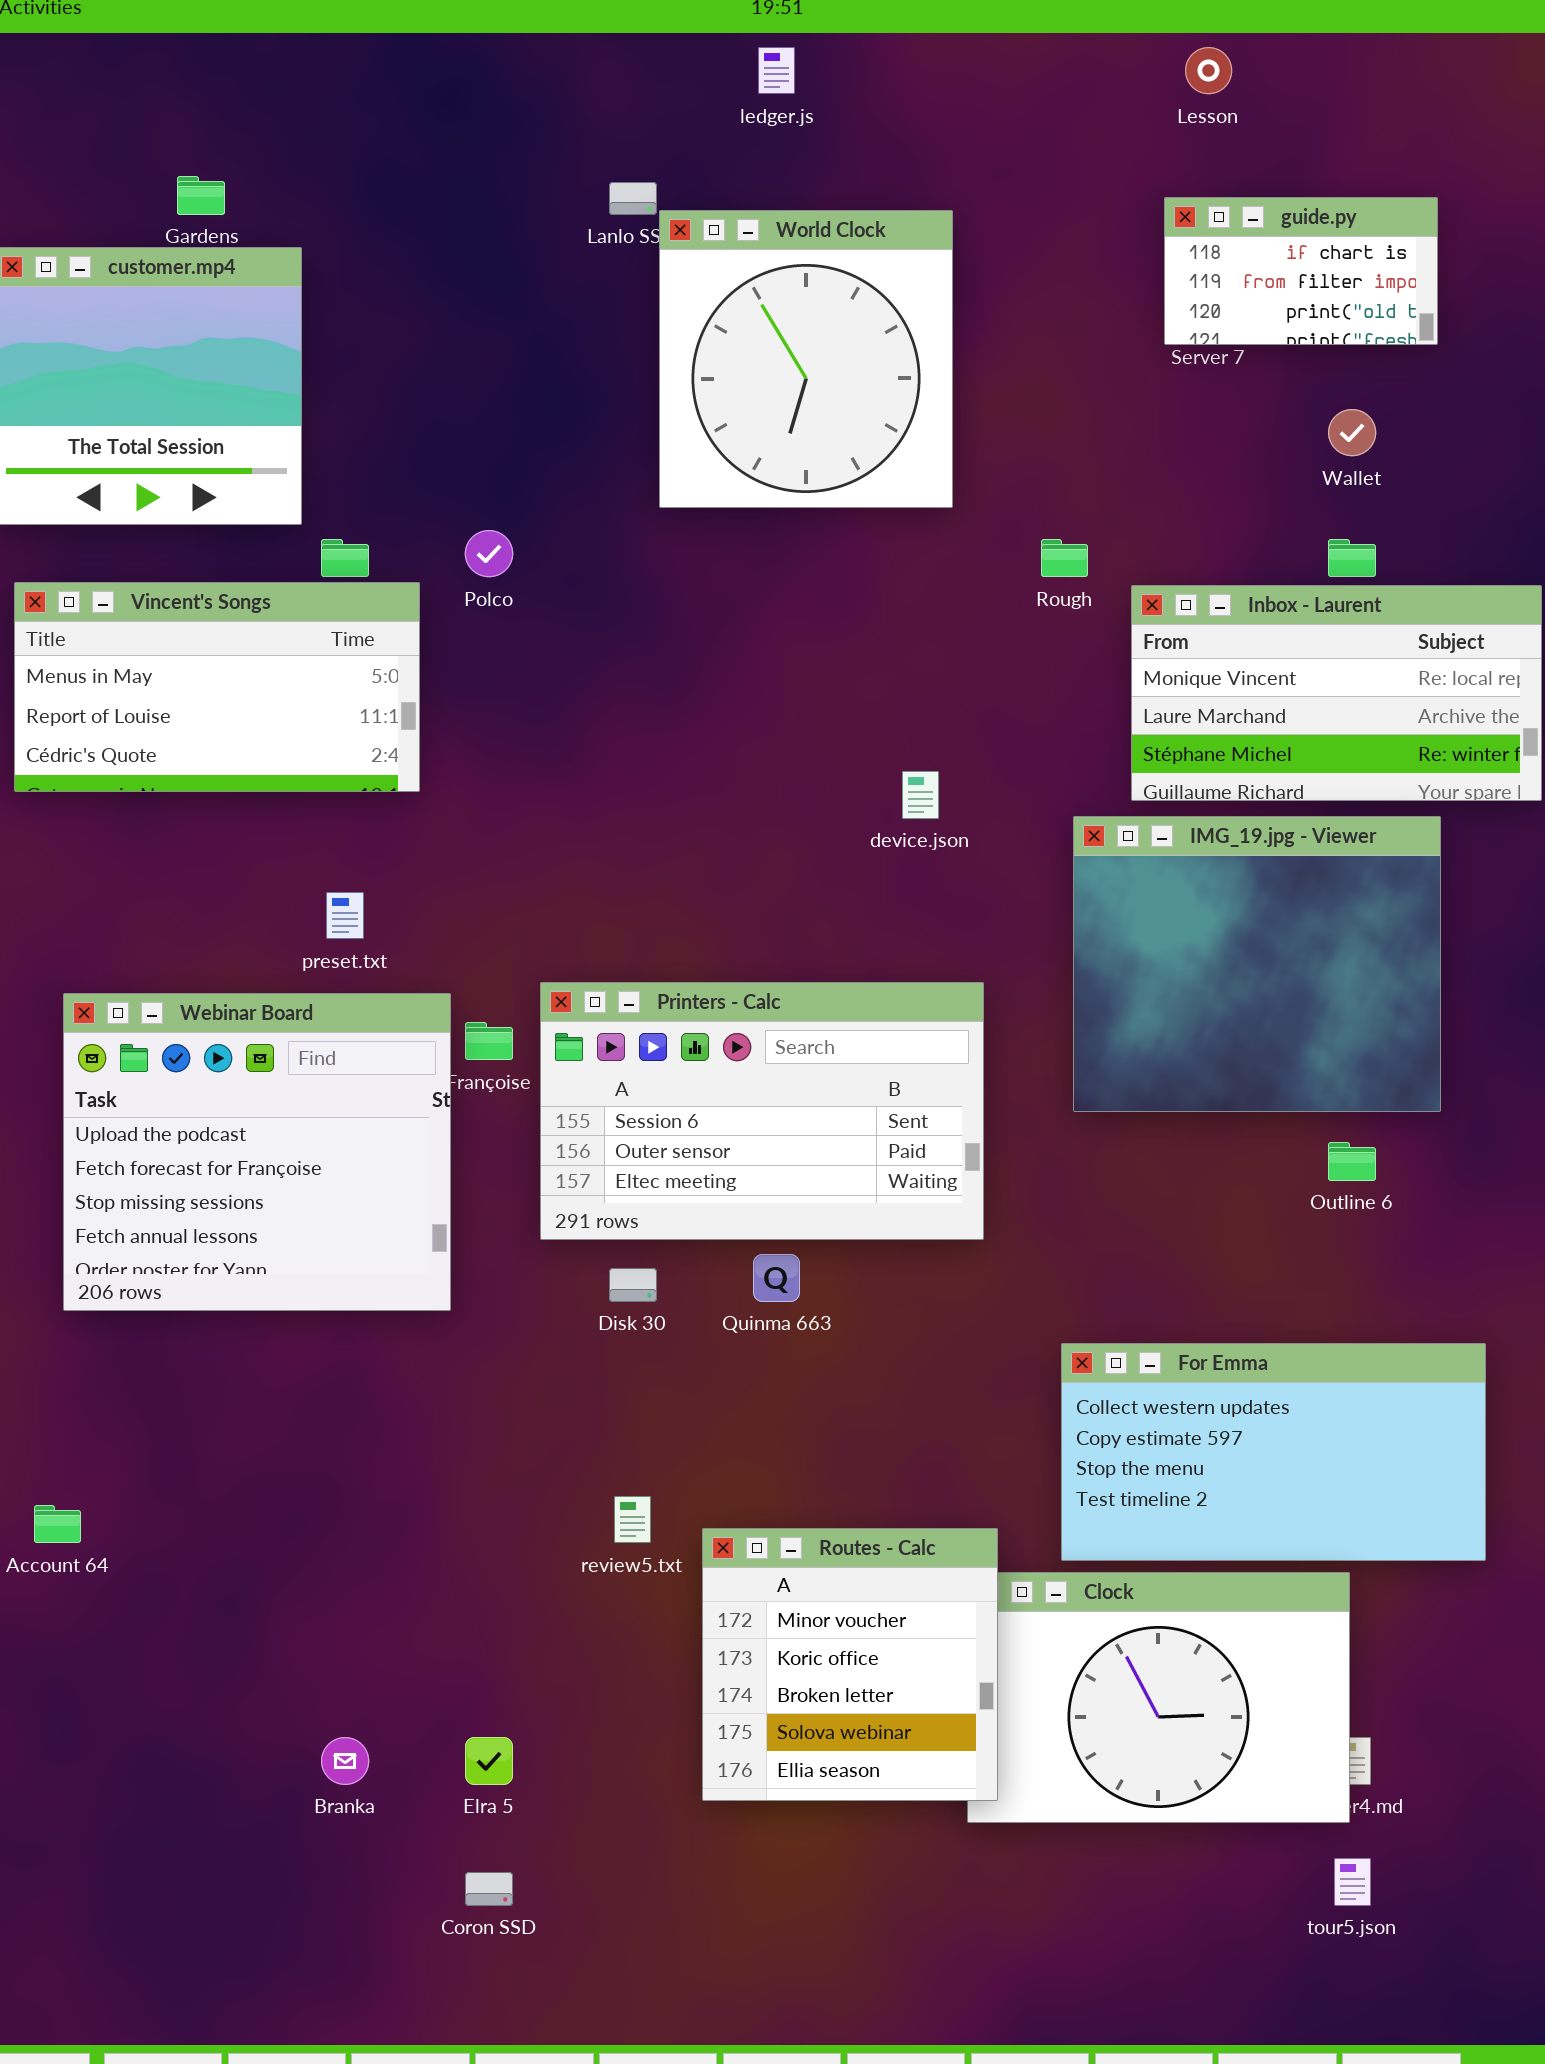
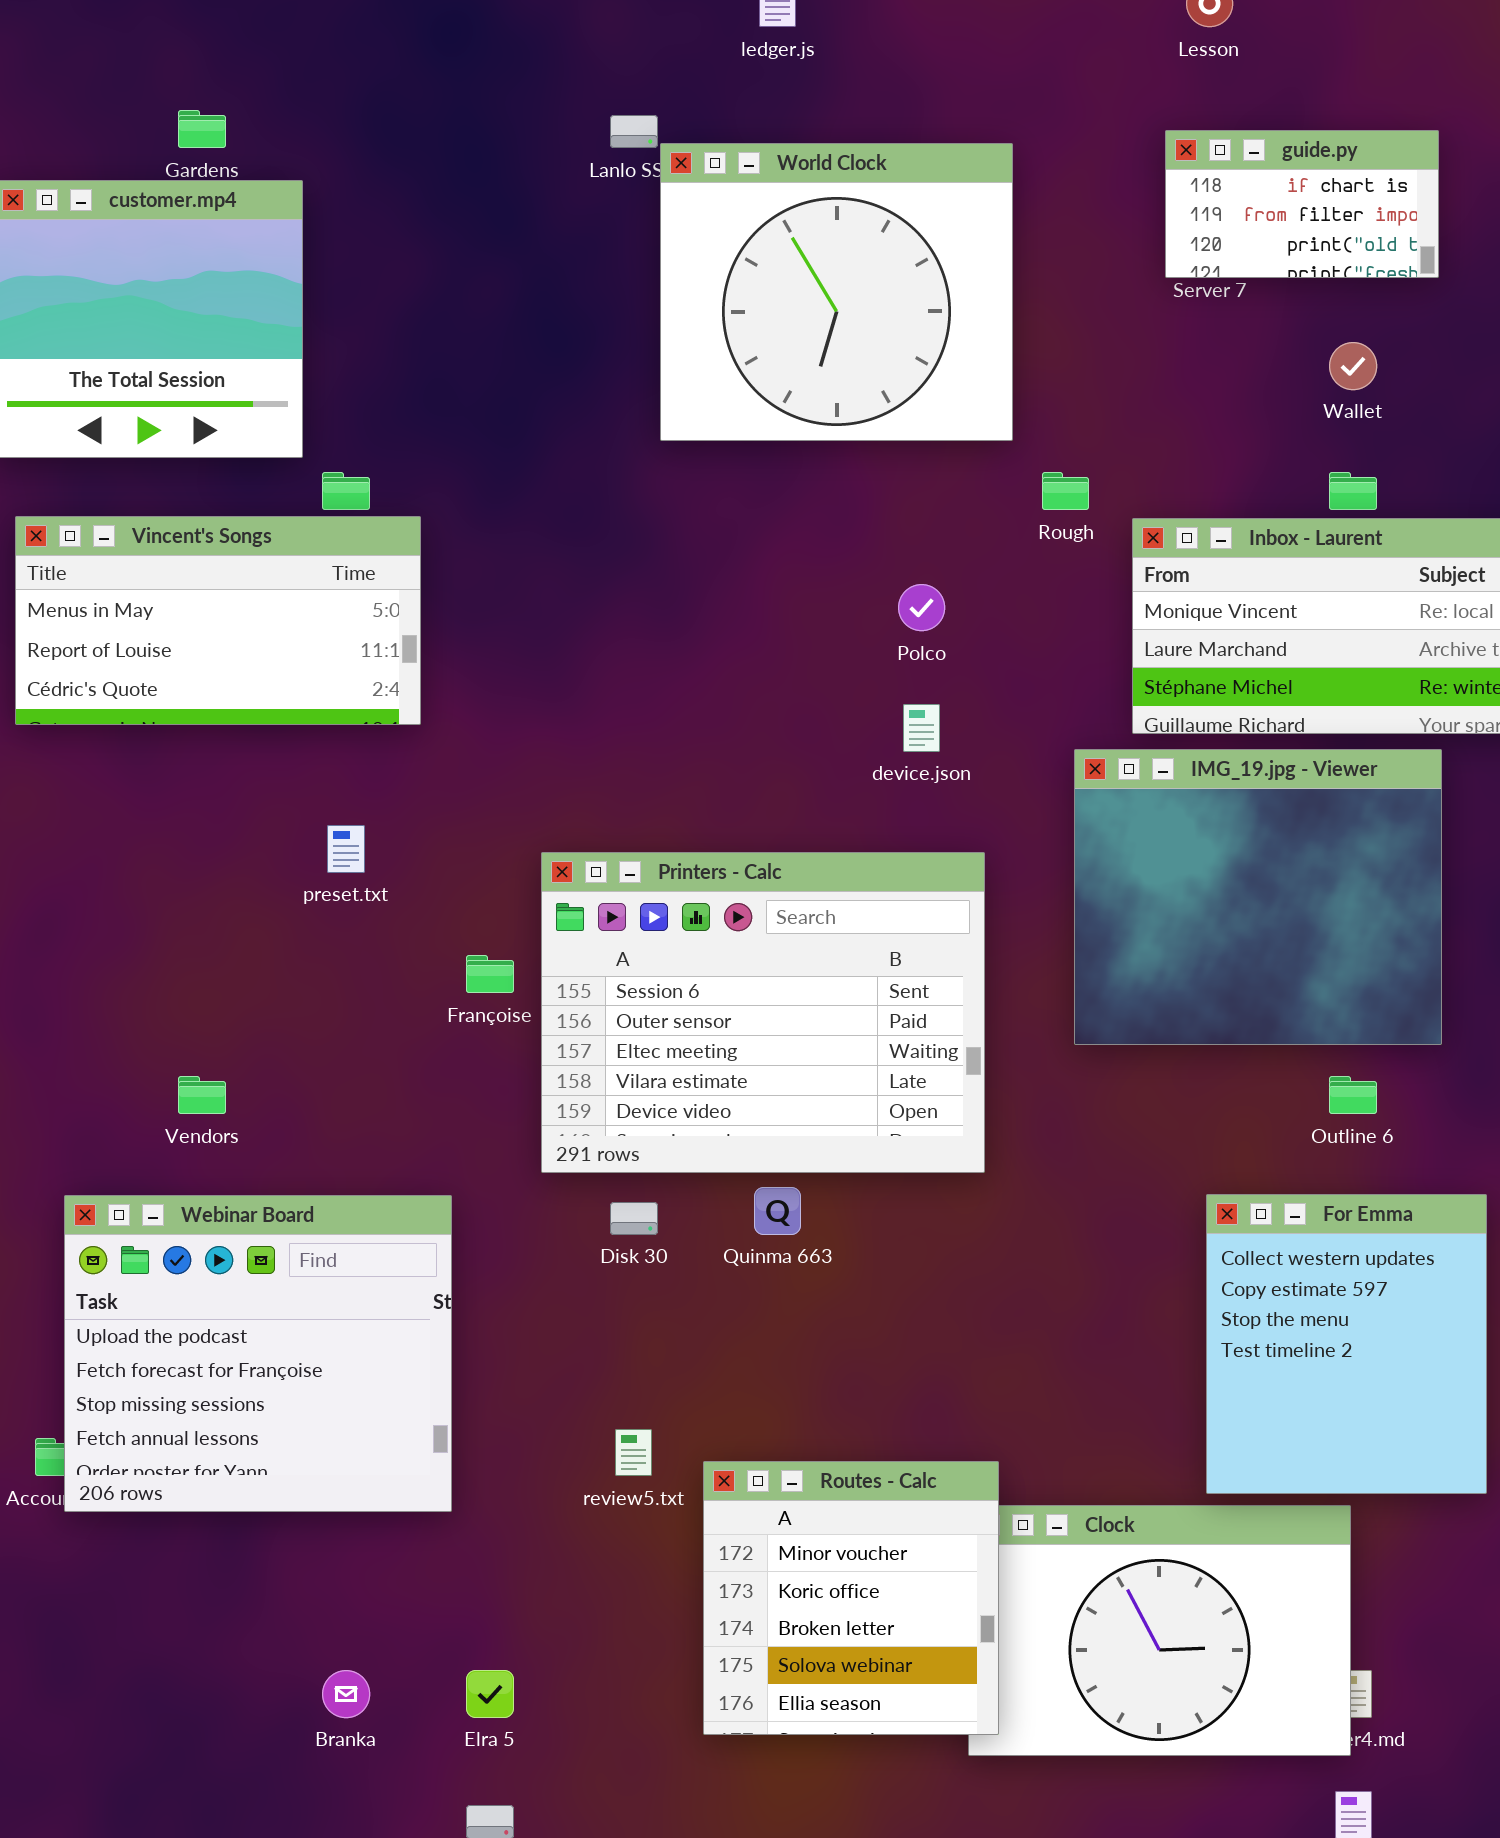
World Clock: [659,210,953,508] -> [660,143,1013,441], resized
Polco: [465,530,513,577] -> [898,584,945,631], moved
Printers - Calc: [540,982,984,1240] -> [541,852,985,1173], resized
Webinar Board: [63,993,451,1311] -> [64,1195,452,1512], moved
For Emma: [1061,1343,1486,1561] -> [1206,1194,1487,1494], resized

